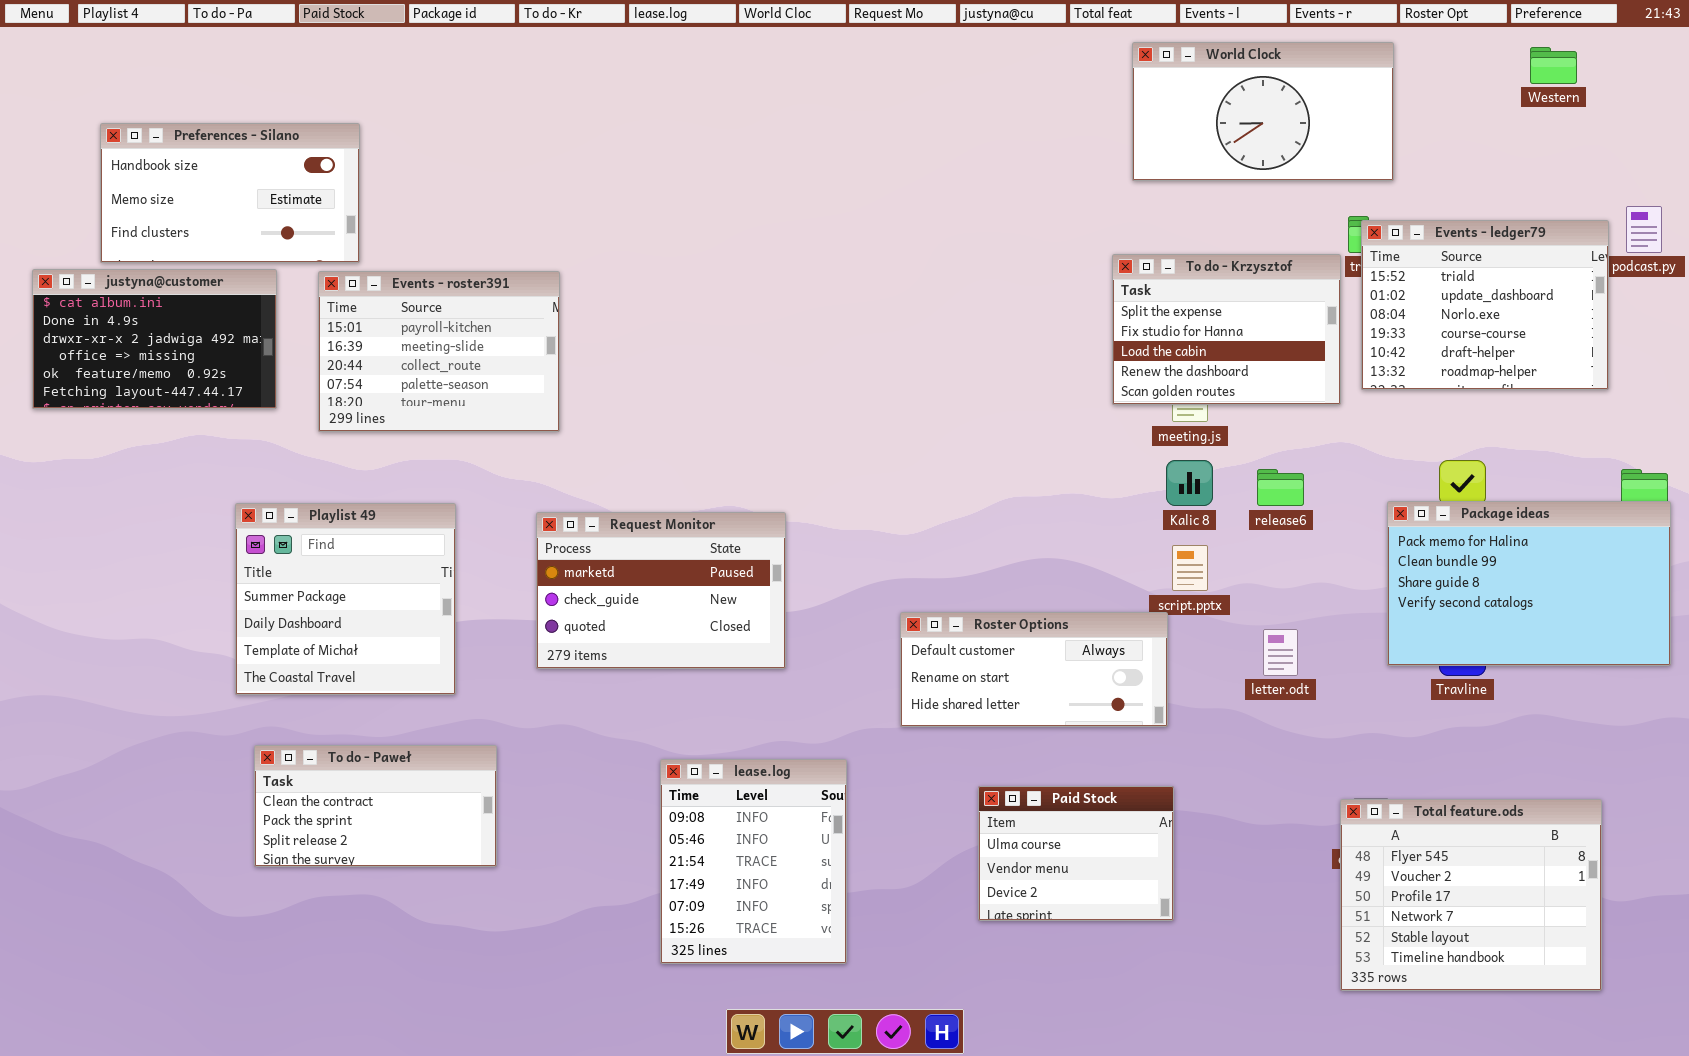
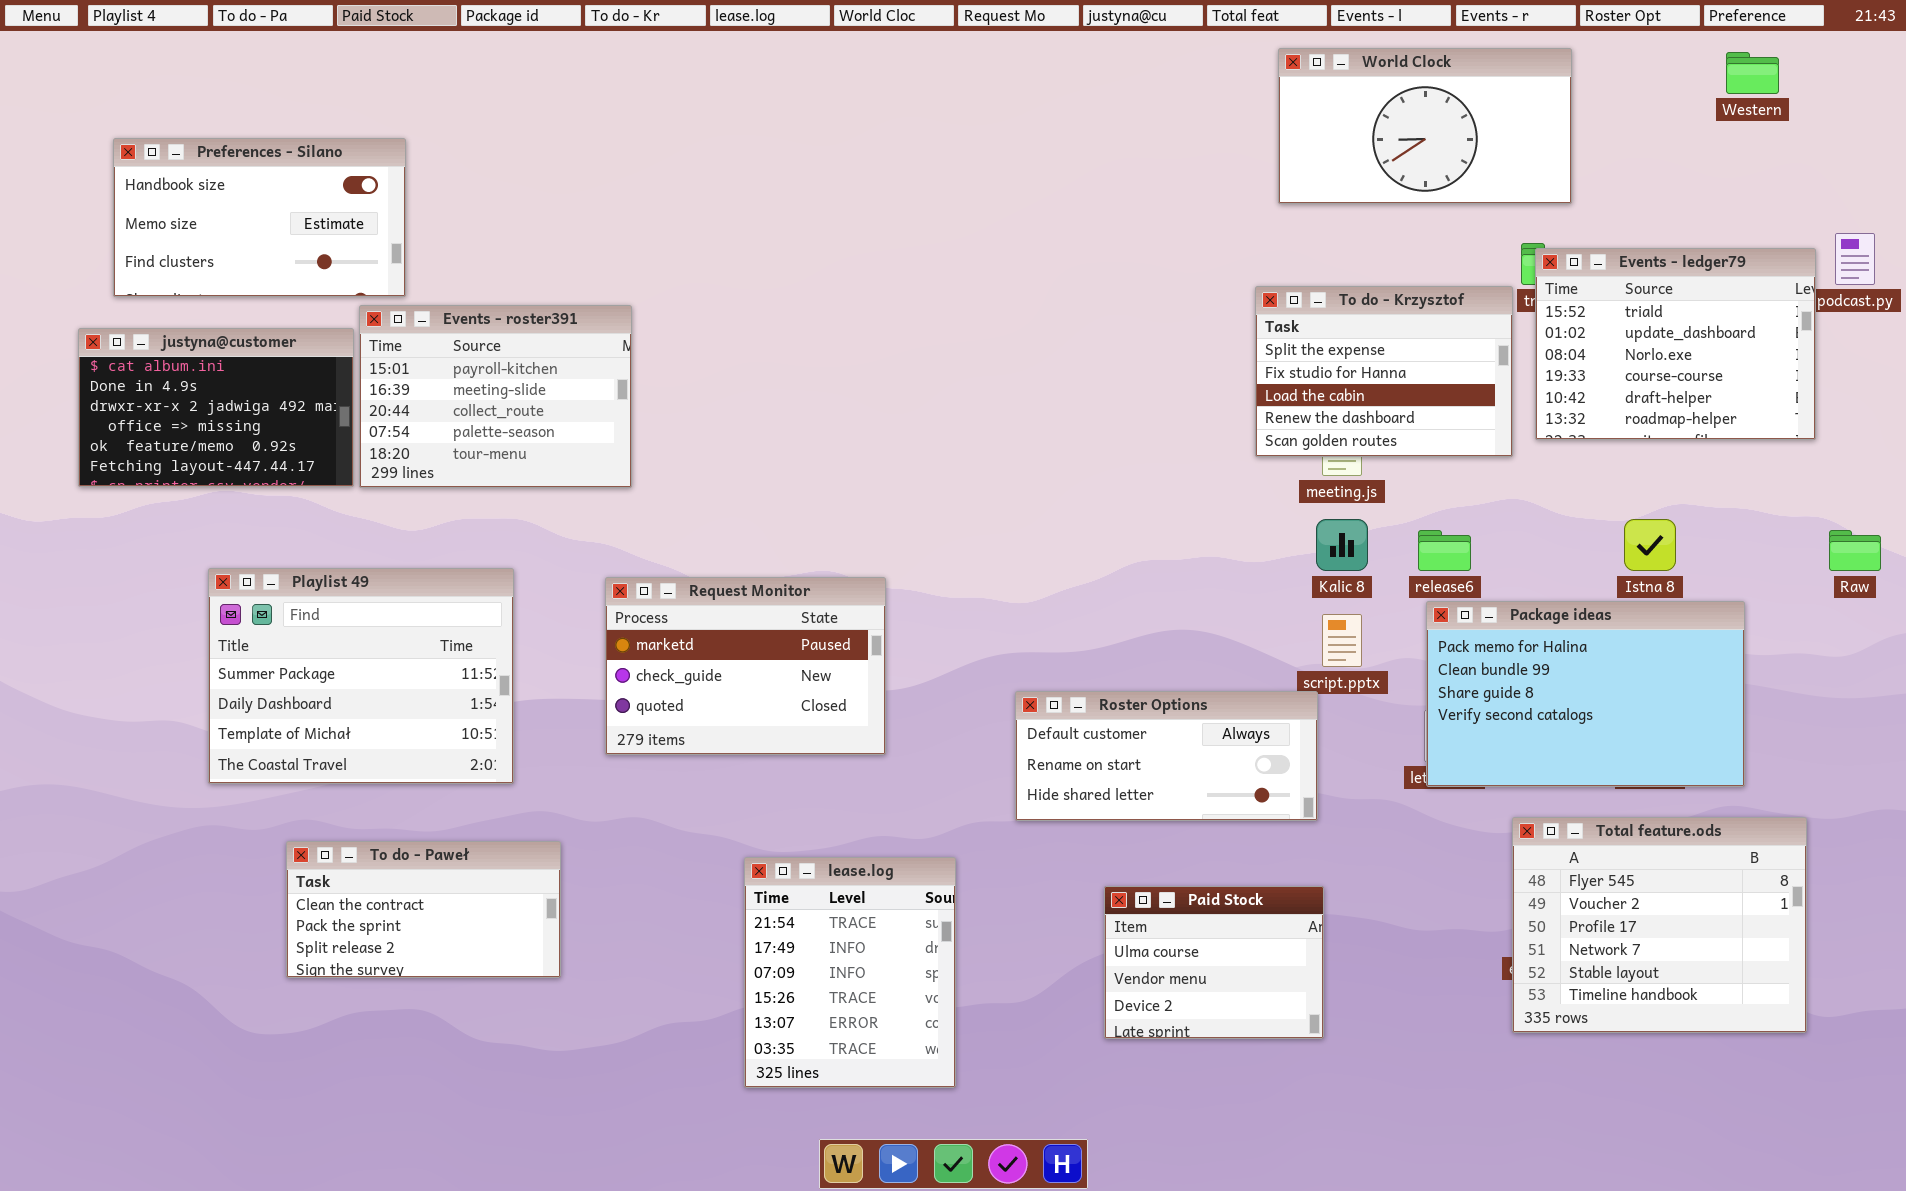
justyna@customer: [32,269,277,409] -> [78,328,354,487], moved
Package ideas: [1387,501,1671,666] -> [1426,601,1745,787], moved
Playlist 49: [235,503,456,695] -> [208,568,514,784], resized
lease.log: [660,759,847,964] -> [744,857,956,1088], scrolled down 2 rows
Total feature.ods: [1340,799,1602,991] -> [1512,817,1807,1033], moved

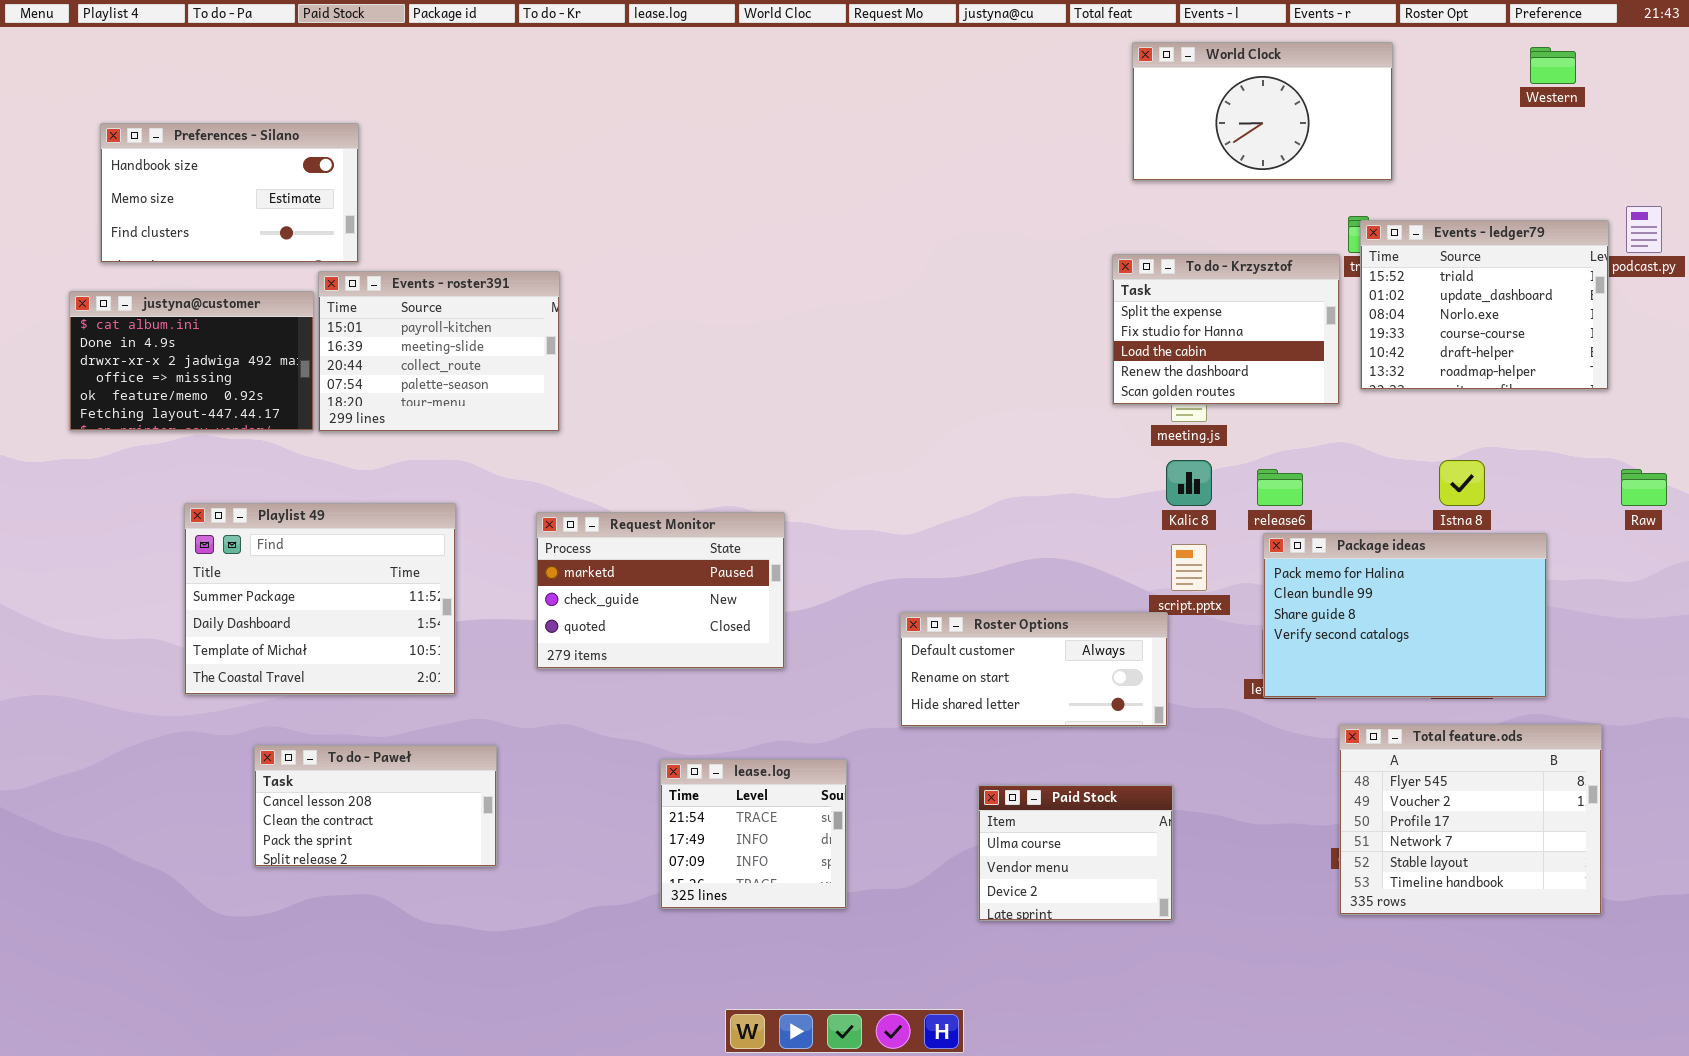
To do - Paweł: [286,841,561,978] -> [254,745,497,867], scrolled up 1 row
lease.log: [744,857,956,1088] -> [660,759,847,909], resized

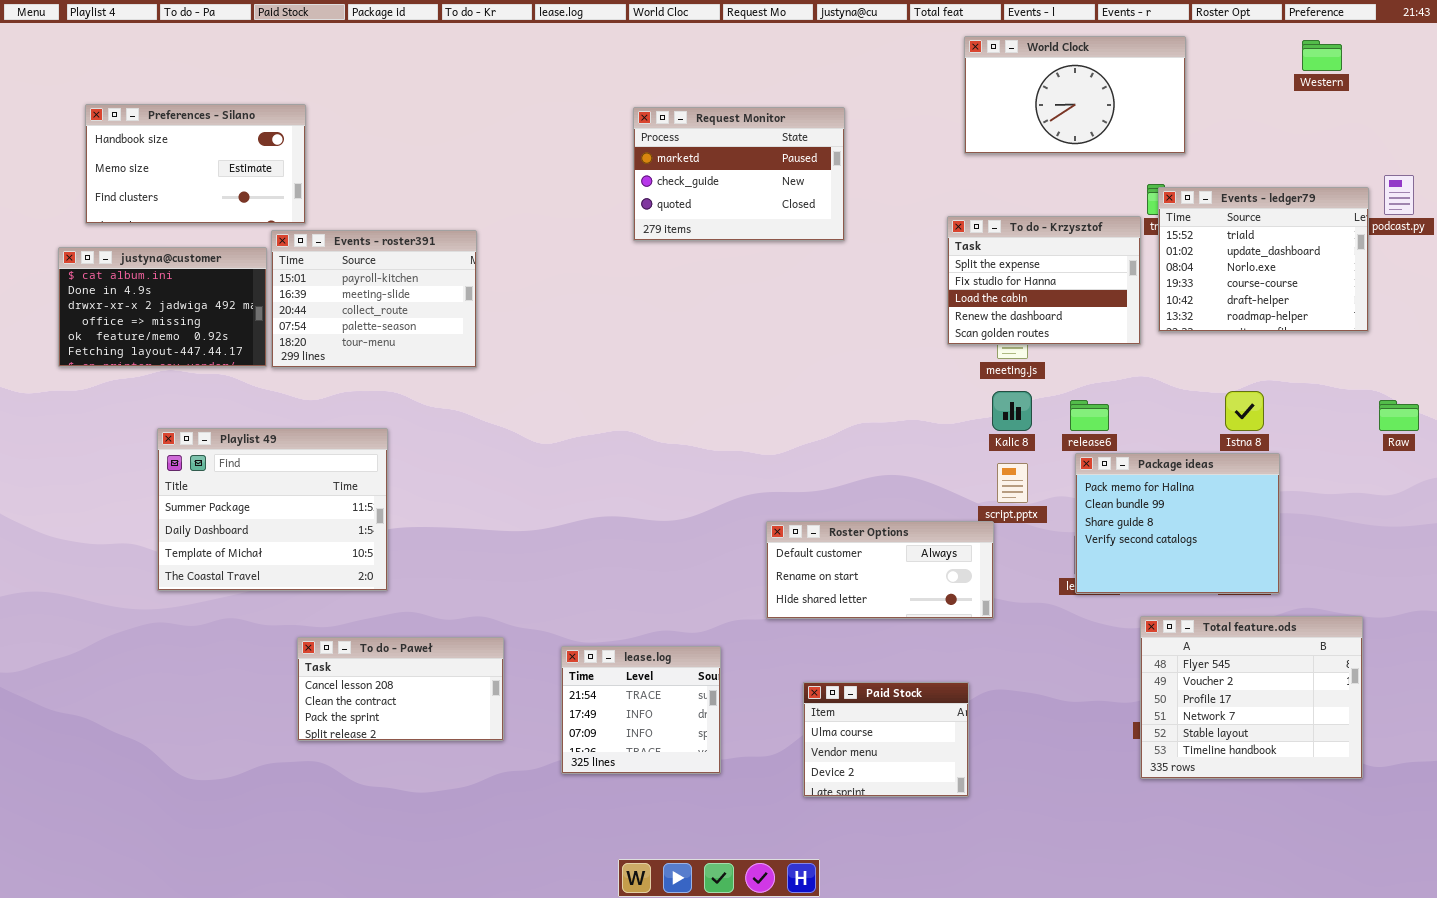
Request Monitor: [536,512,785,669] -> [633,107,845,241], moved
Package ideas: [1263,533,1547,698] -> [1075,453,1280,594], resized
To do - Paweł: [254,745,497,867] -> [297,637,504,741], moved
Paid Stock: [978,785,1173,921] -> [803,682,969,797], moved

